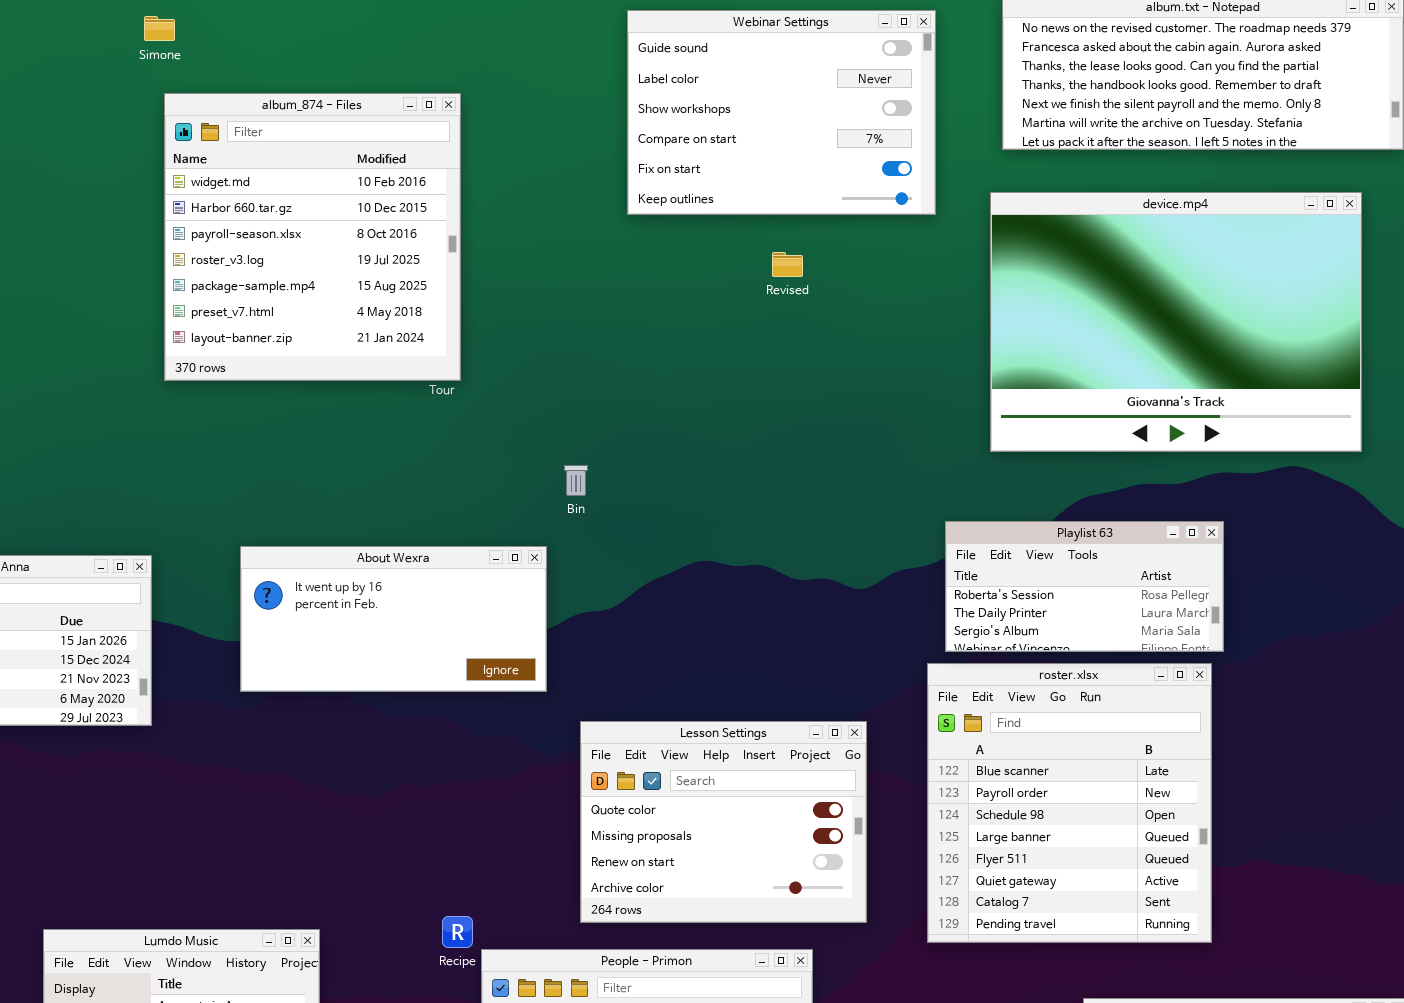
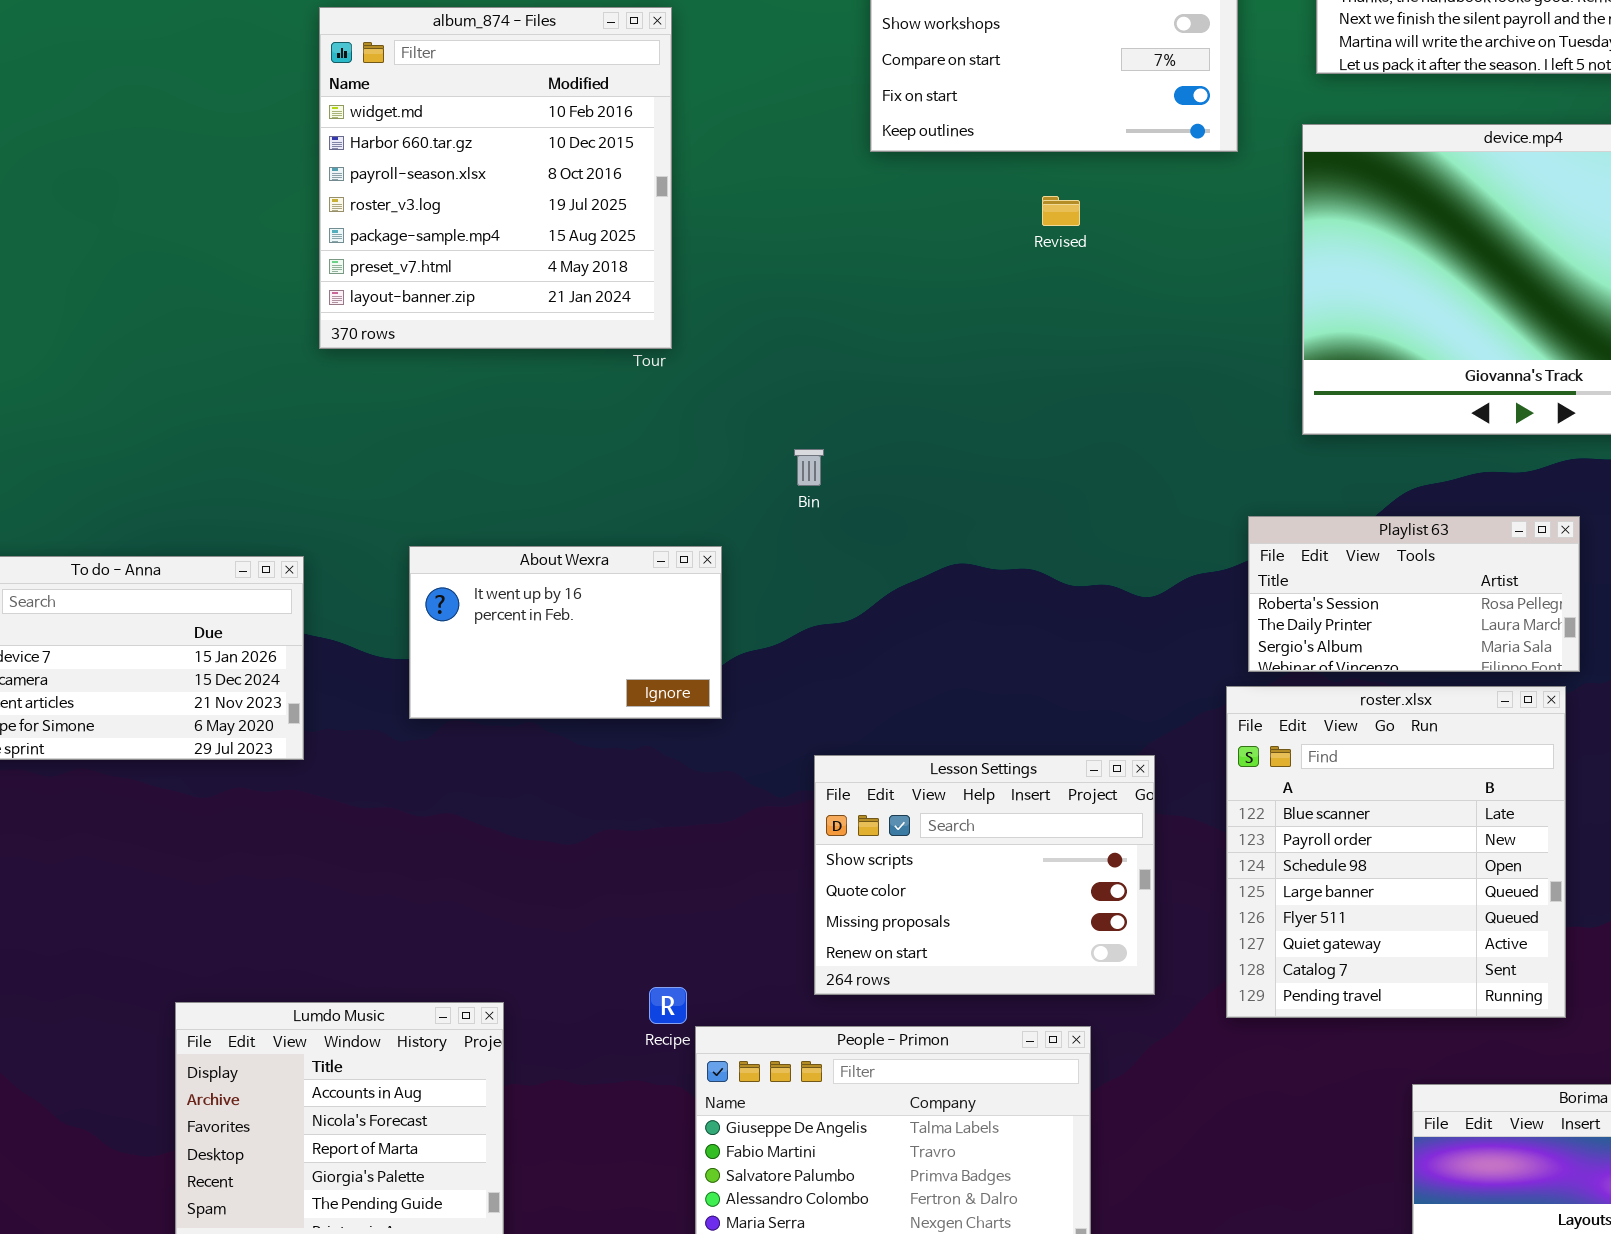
About Wexra: [240,546,547,692] -> [409,546,722,719], resized
Lesson Settings: [580,721,867,923] -> [814,755,1155,995], scrolled up 1 row

